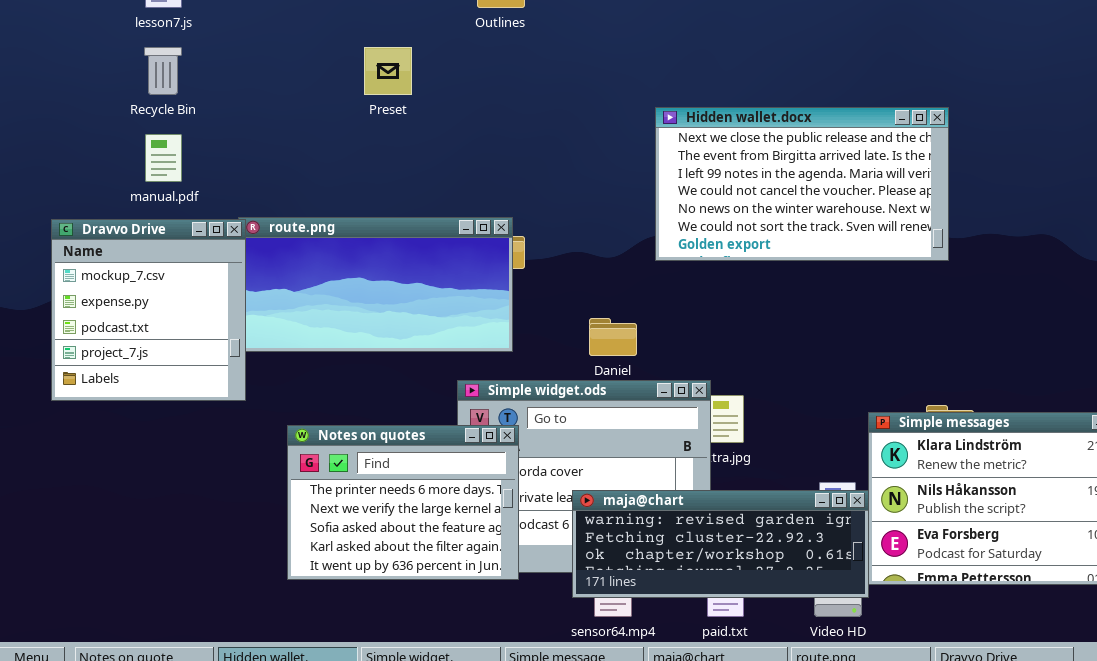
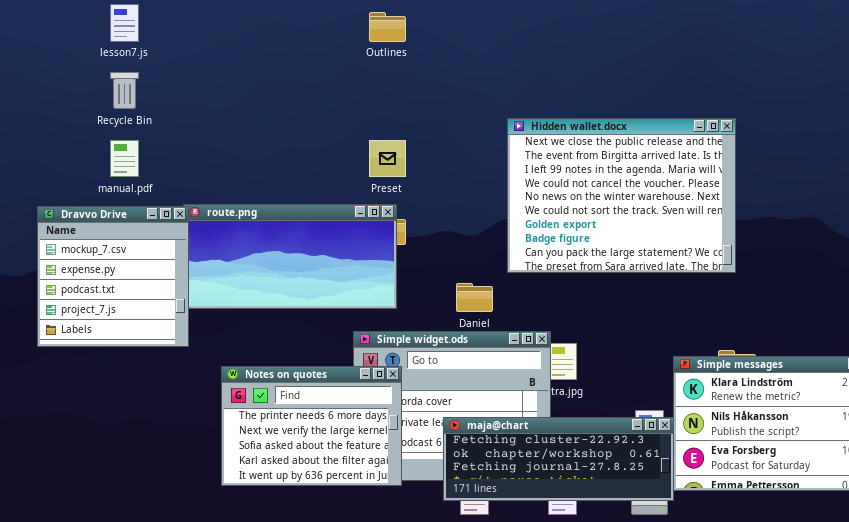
Preset: [364,47,412,95] -> [369,140,406,177], moved
Hidden wallet.docx: [655,107,949,261] -> [507,118,736,273], resized
maja@chart: [572,490,869,598] -> [443,417,674,501], scrolled down 1 row

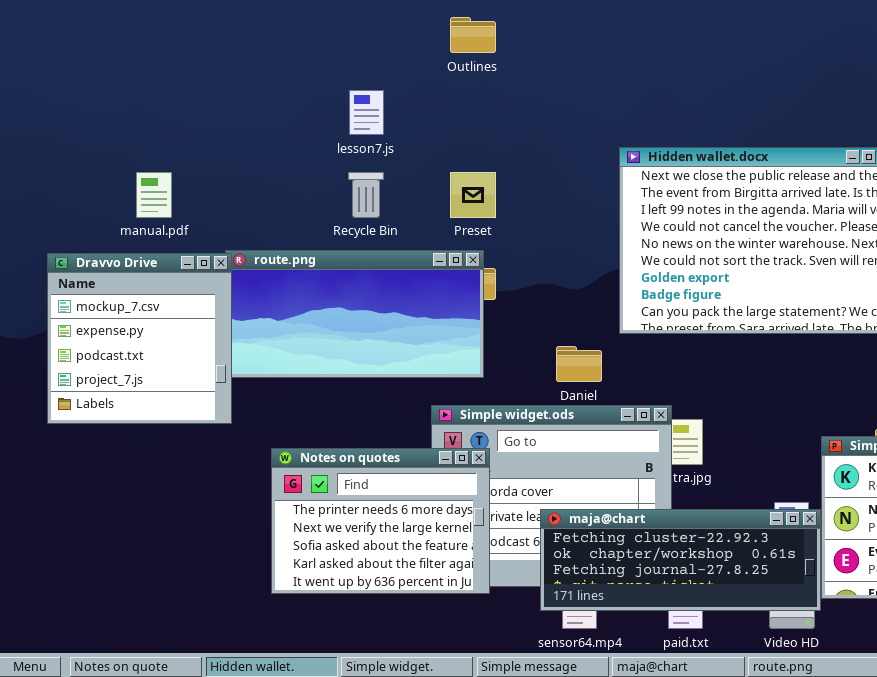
lesson7.js: [110,4,139,42] -> [349,90,384,135], moved
Recycle Bin: [110,72,139,109] -> [348,172,384,218], moved

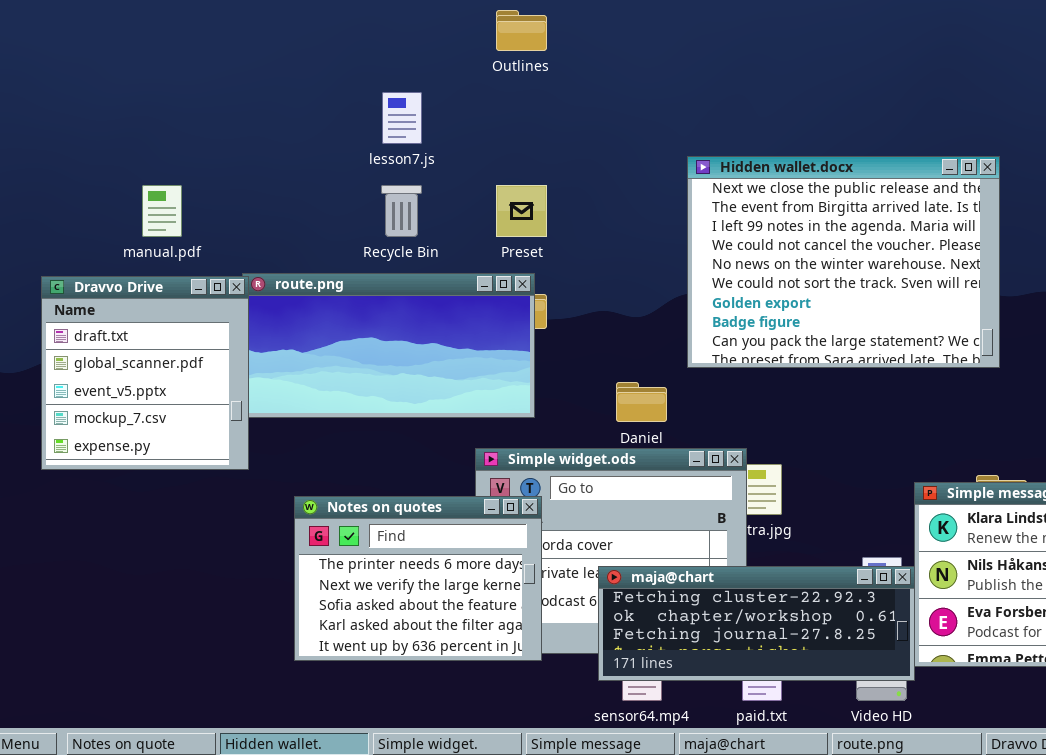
Dravvo Drive: [47,253,232,424] -> [41,276,249,470], scrolled up 3 rows

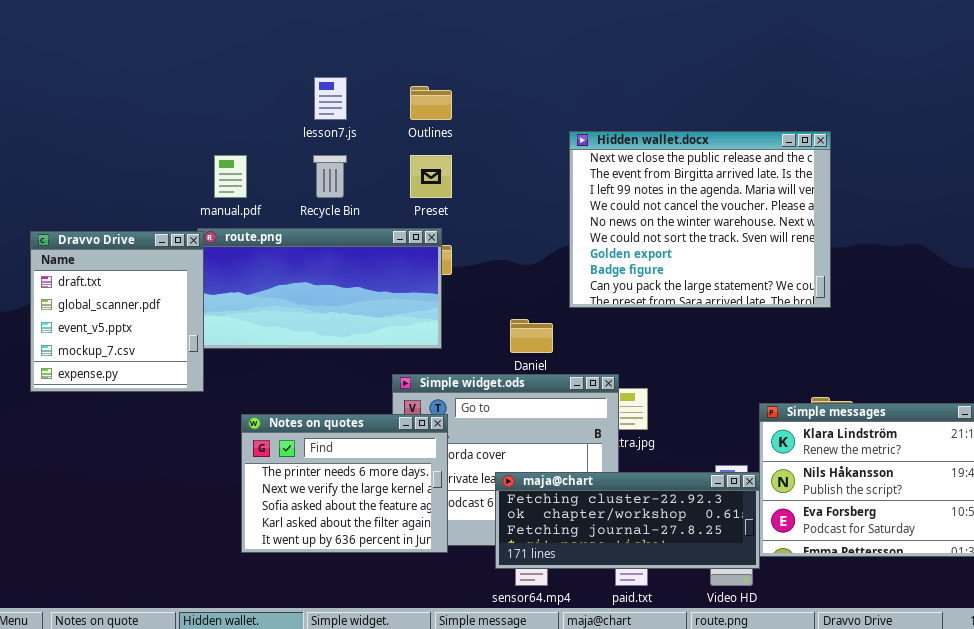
Outlines: [496,10,547,51] -> [410,86,452,120], moved
manual.pdf: [142,185,182,237] -> [214,155,247,198], moved

